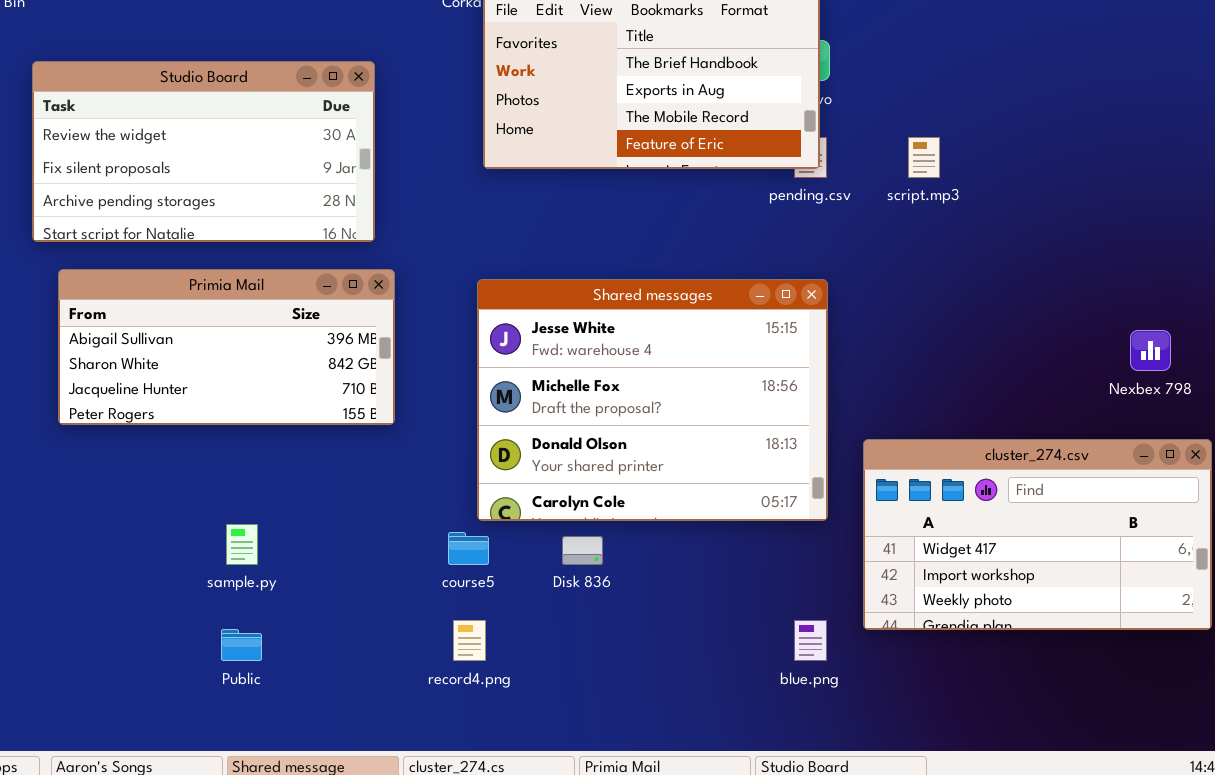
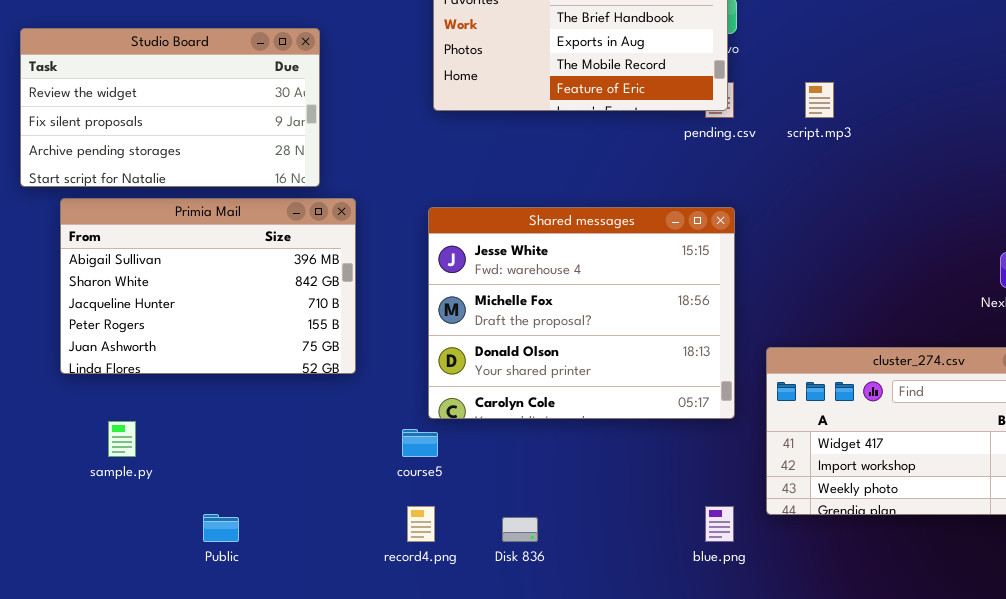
Studio Board: [32,61,375,242] -> [20,28,320,187], moved
Primia Mail: [58,269,395,425] -> [60,198,356,374], resized
sample.py: [226,524,258,565] -> [108,421,136,457], moved
Disk 836: [562,536,603,565] -> [502,517,538,542], moved

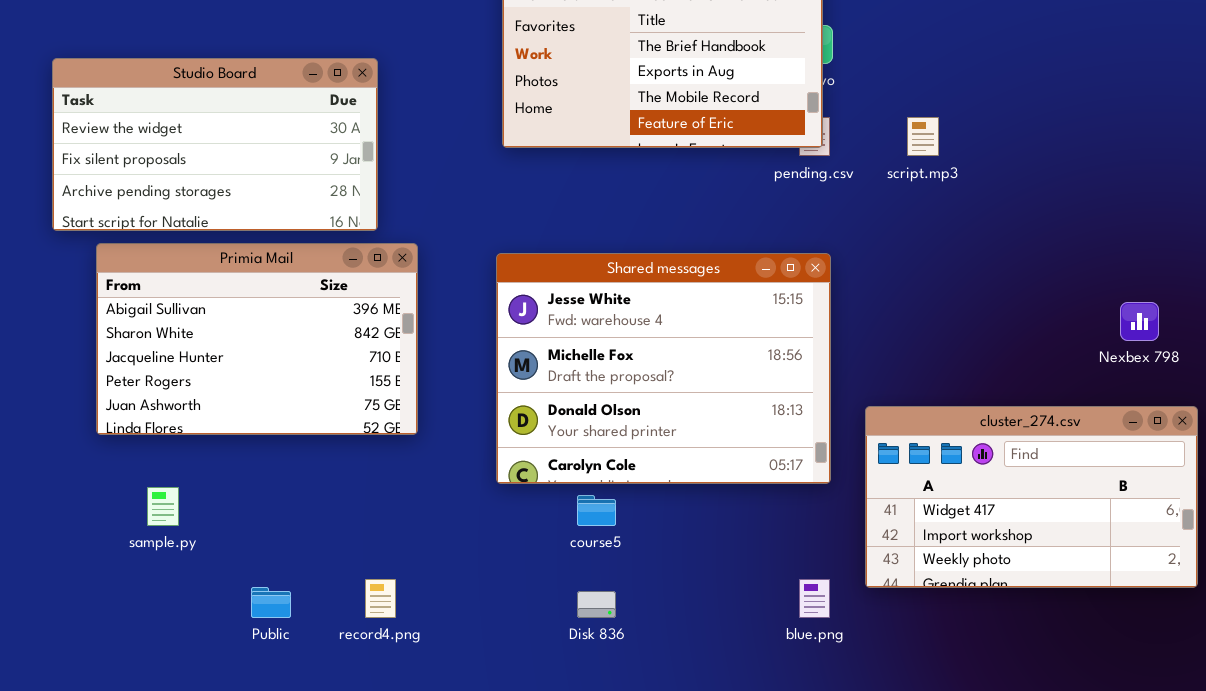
course5: [402,429,438,457] -> [577,495,616,526], moved
record4.png: [407,506,435,542] -> [365,579,396,618], moved

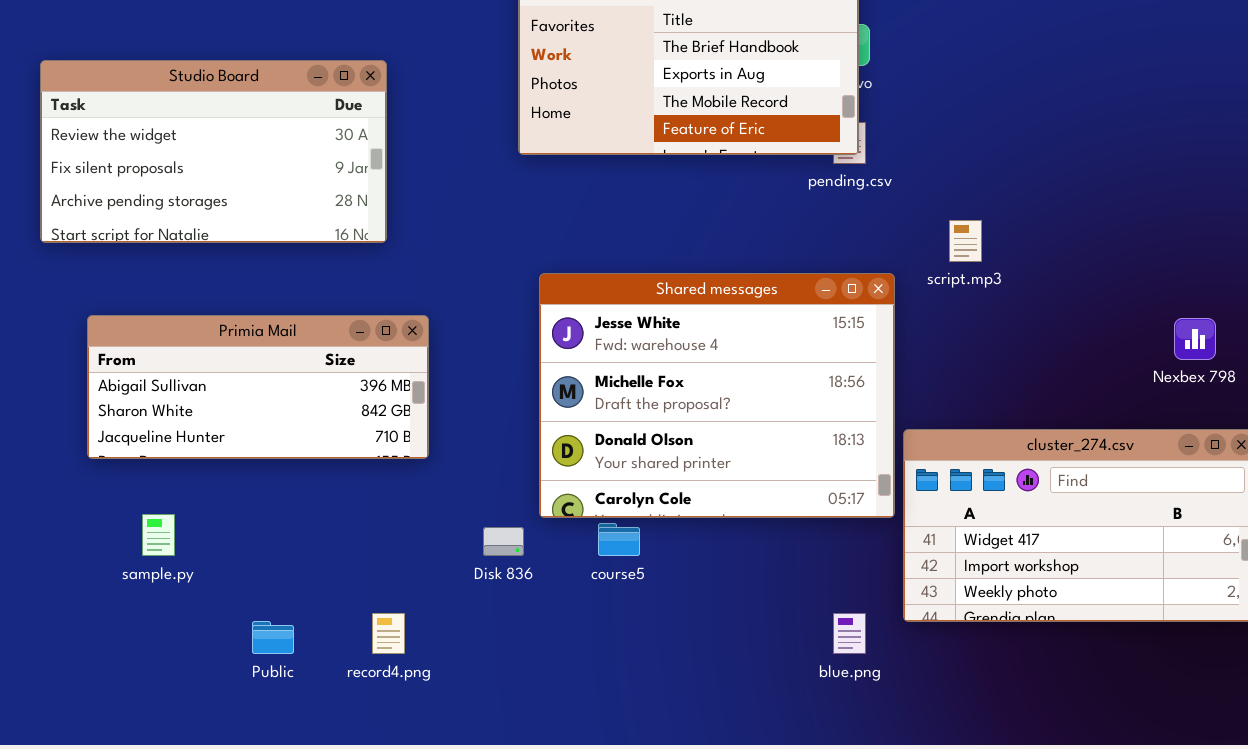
script.mp3: [907,117,939,156] -> [949,220,982,262], moved
Primia Mail: [96,243,418,435] -> [87,315,429,459], resized
Shared messages: [496,253,831,484] -> [539,273,895,518], moved
Disk 836: [577,591,616,618] -> [483,527,524,556], moved

